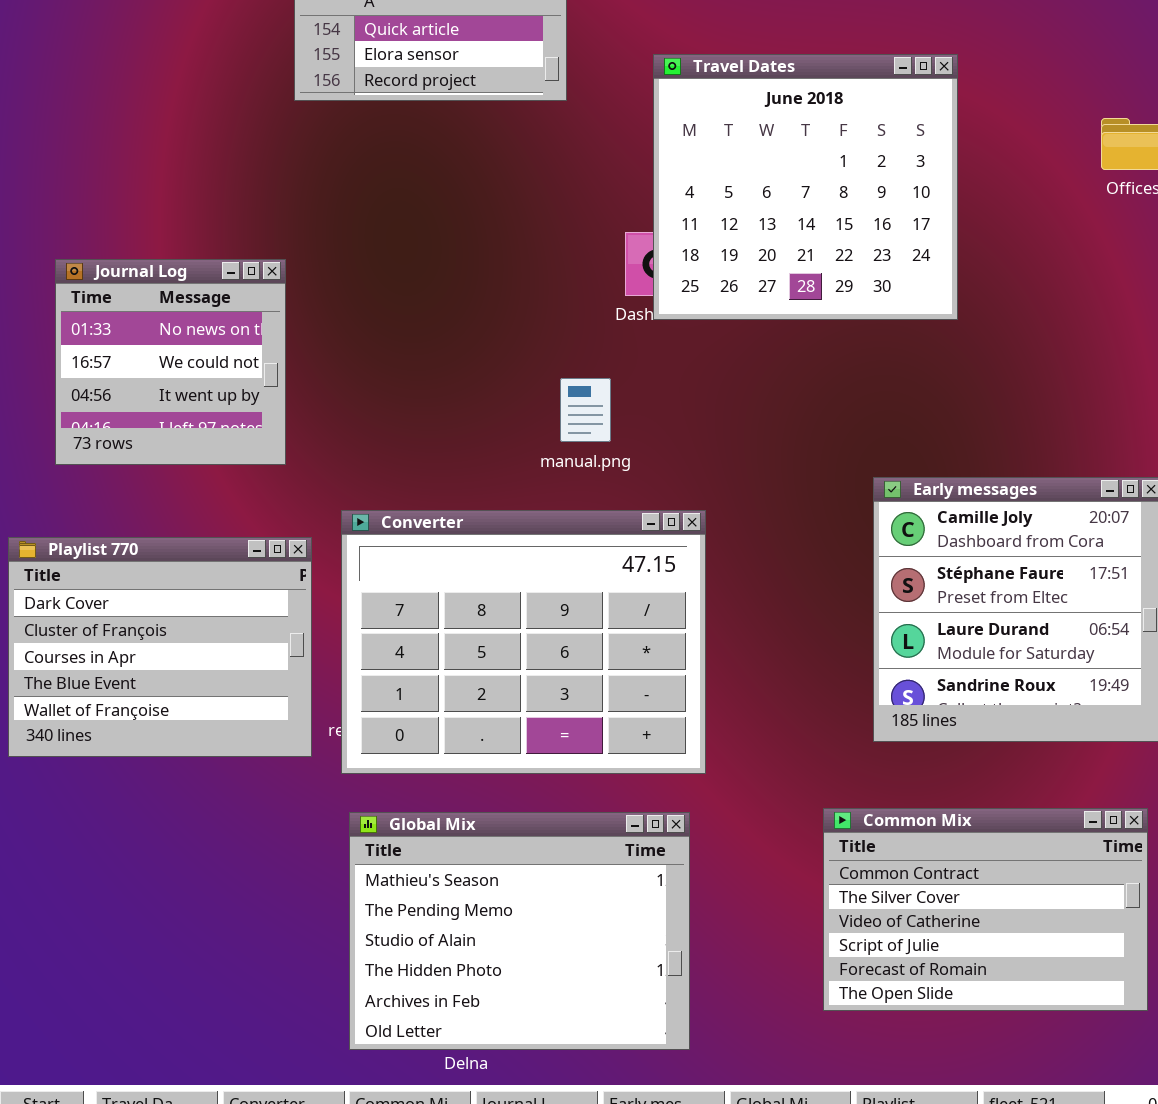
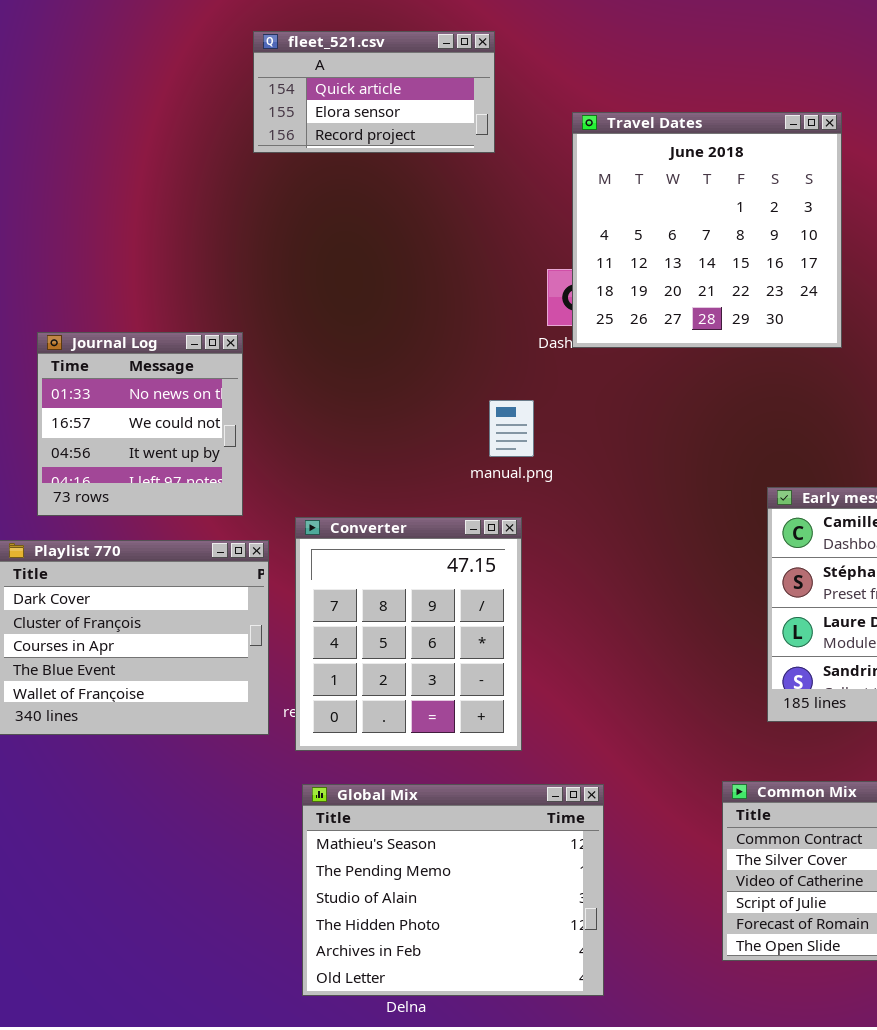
Journal Log: [55,259,286,465] -> [37,332,243,516], moved
Converter: [341,510,706,774] -> [295,517,522,751], resized

